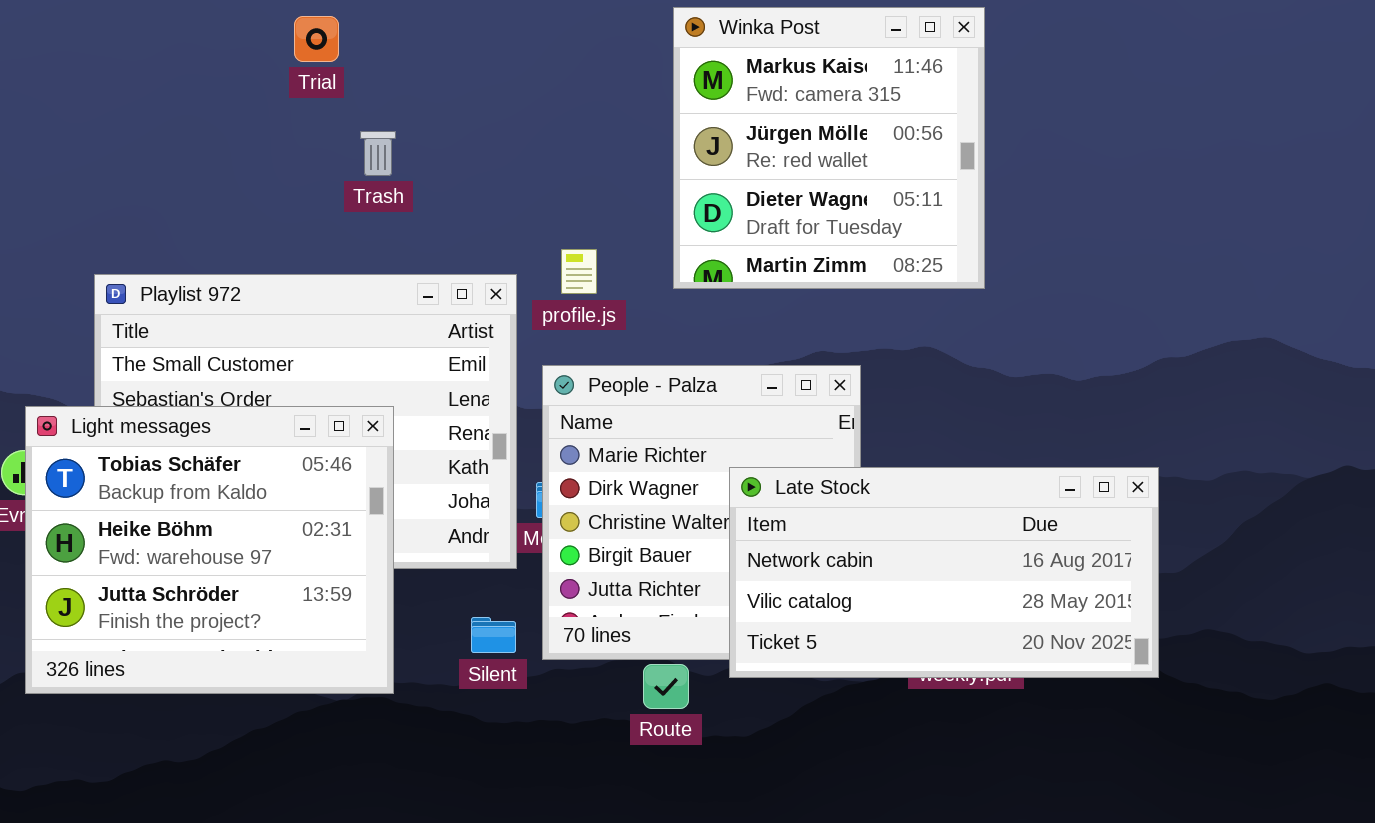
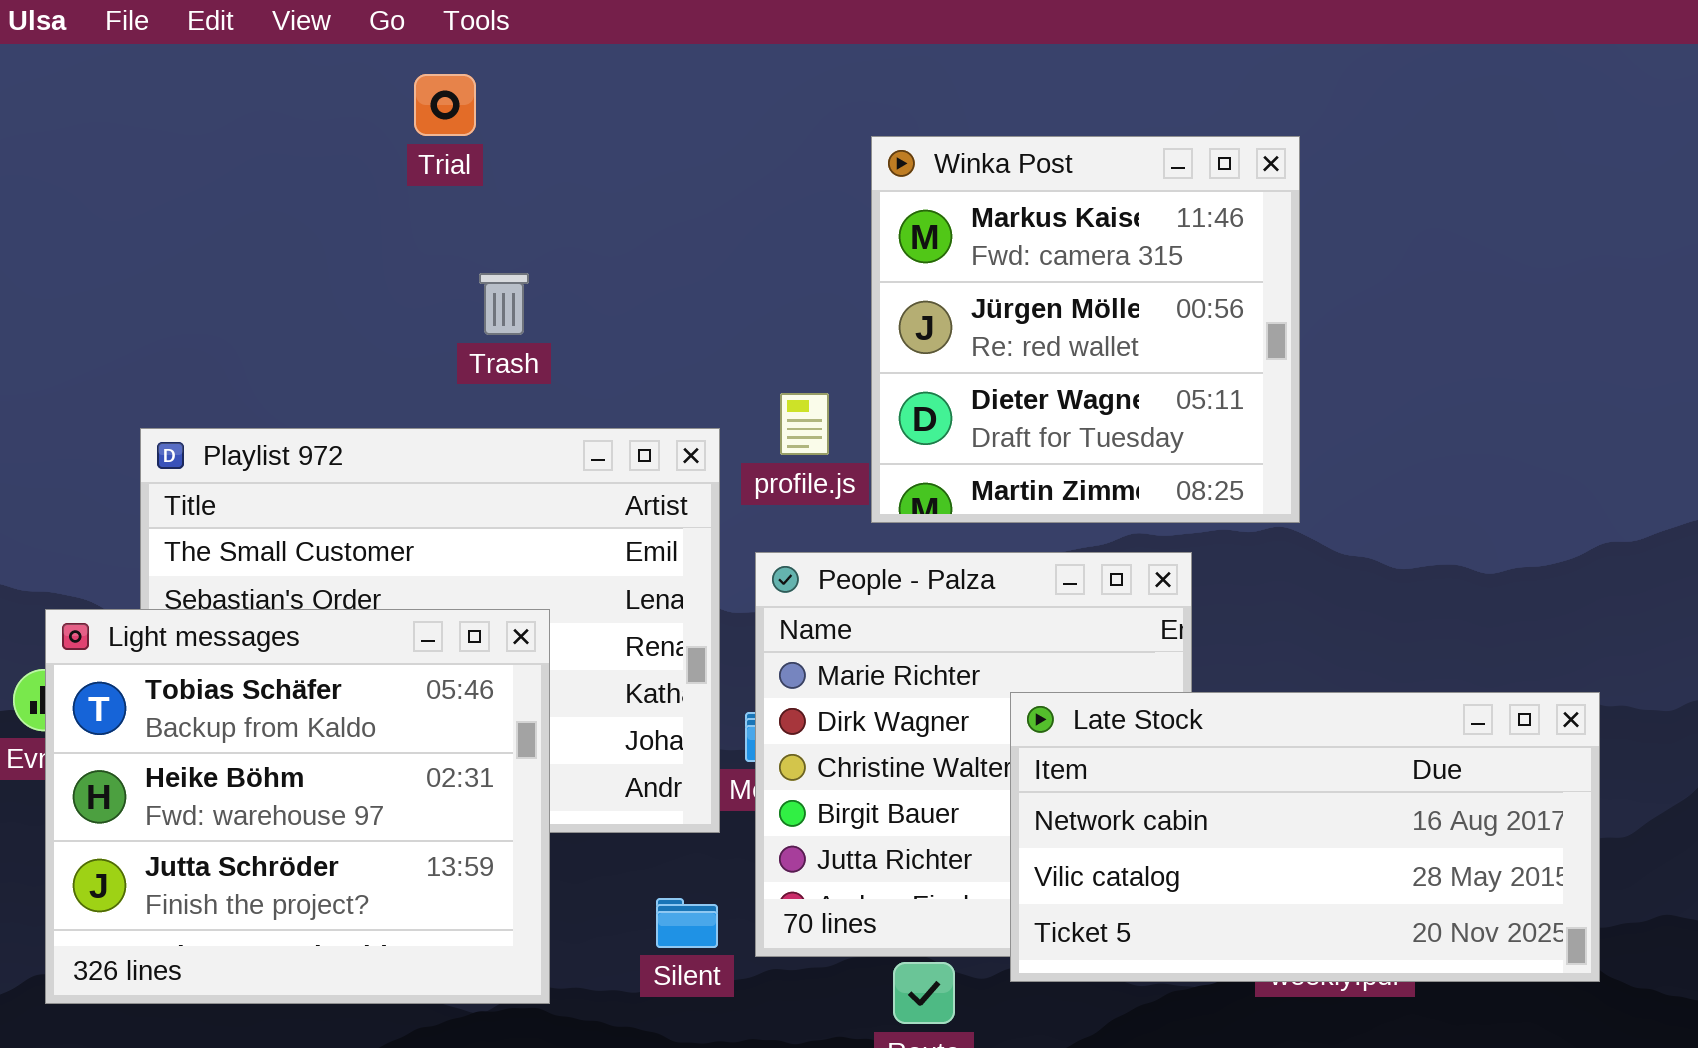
Winka Post: [673,7,985,289] -> [871,136,1300,523], moved
Trash: [360,131,396,176] -> [479,273,529,335], moved

